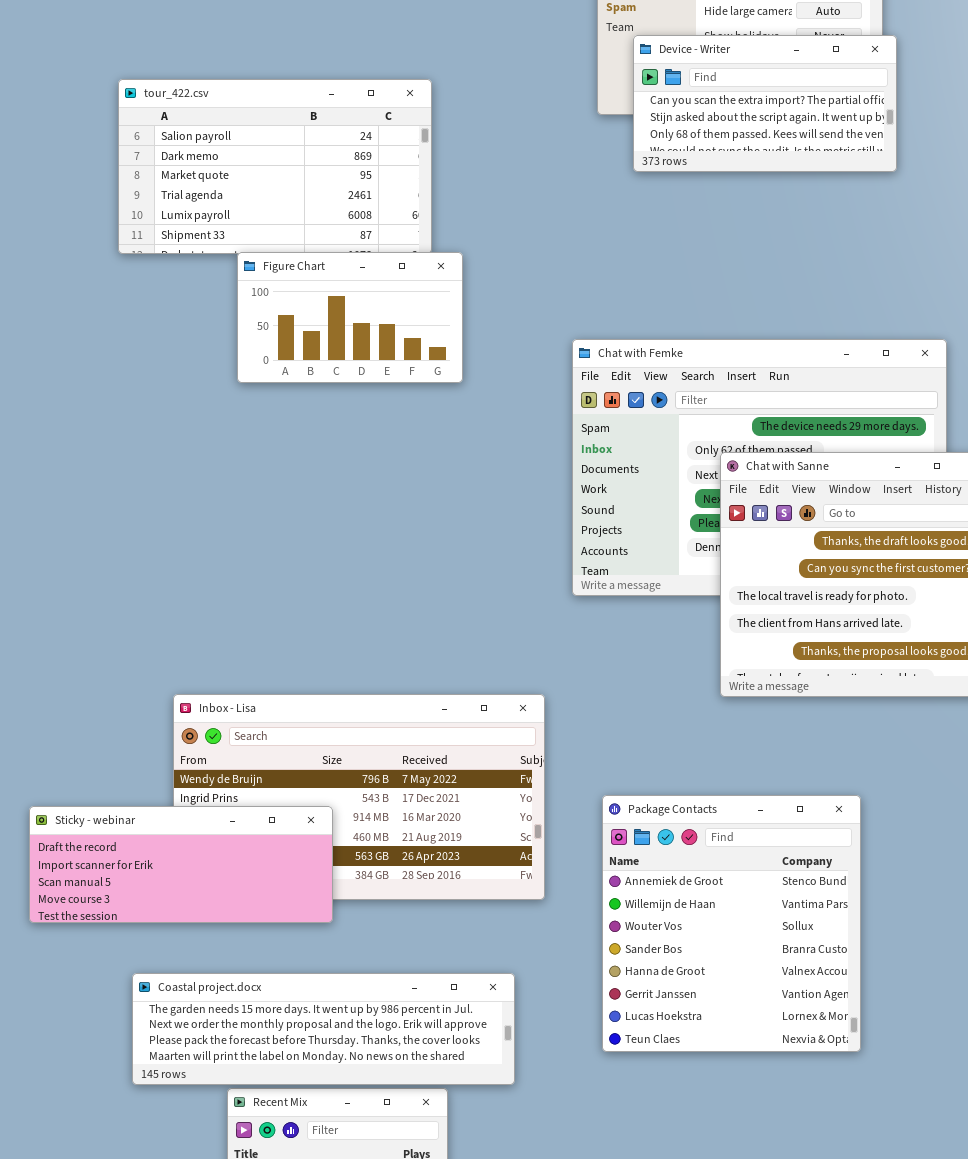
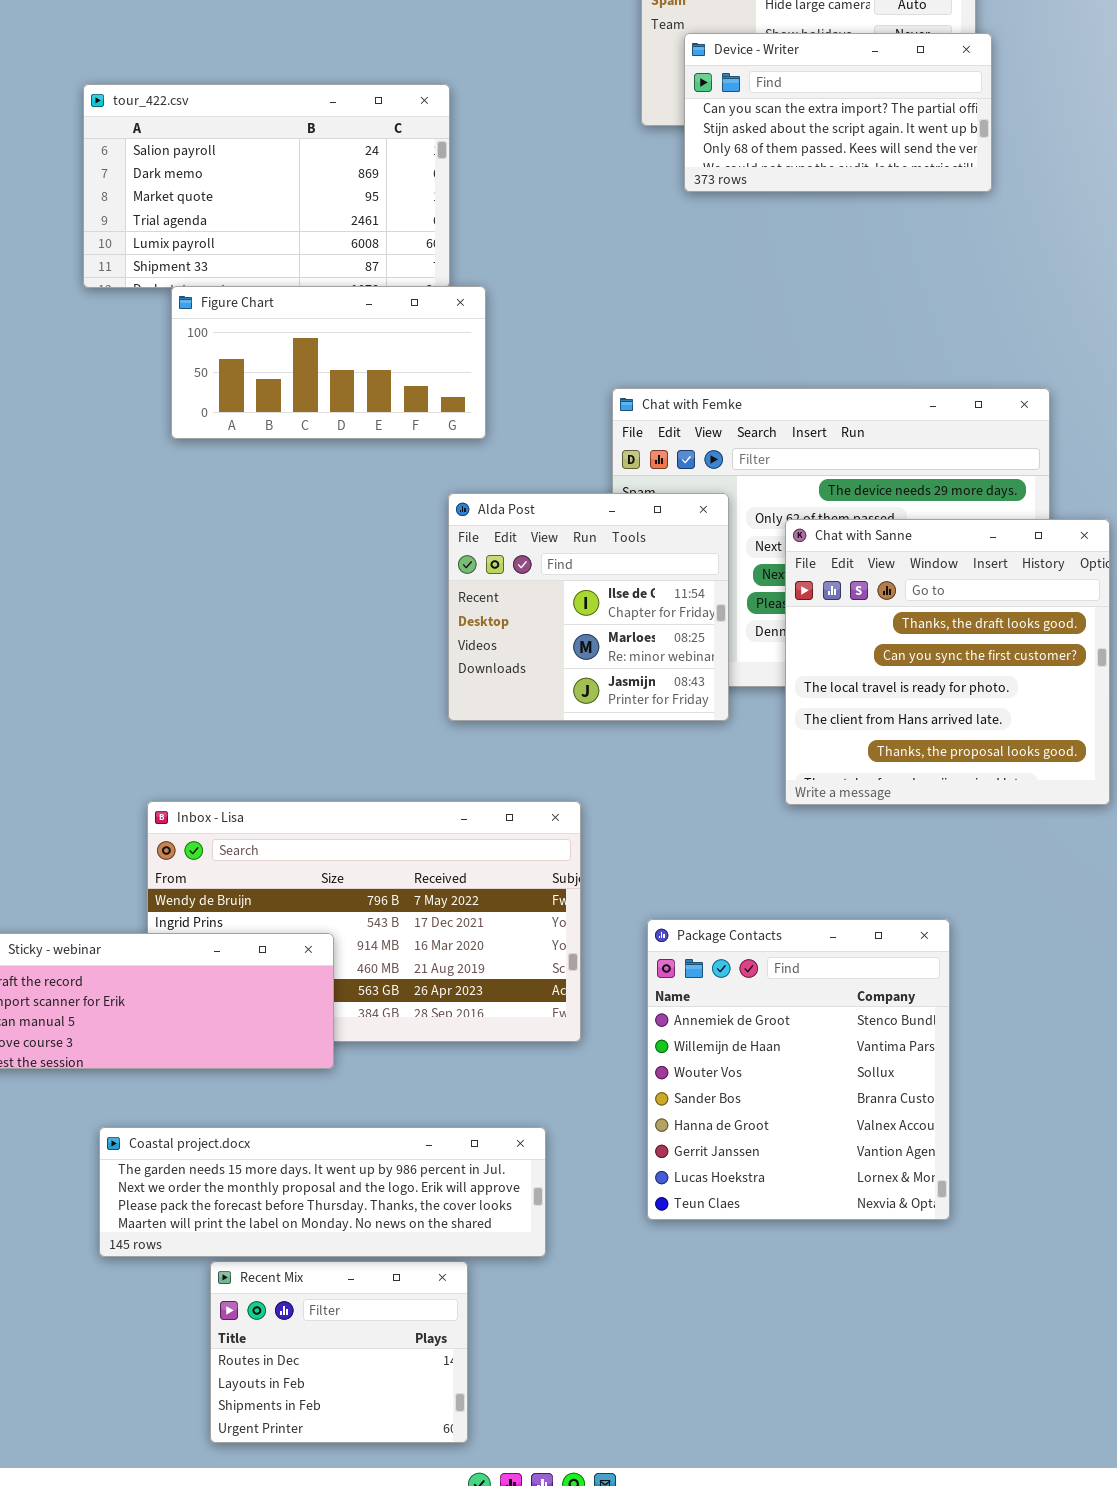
Figure Chart: [237,252,463,383] -> [171,286,486,439], resized
Alda Post: none -> [448,493,729,721], opened

